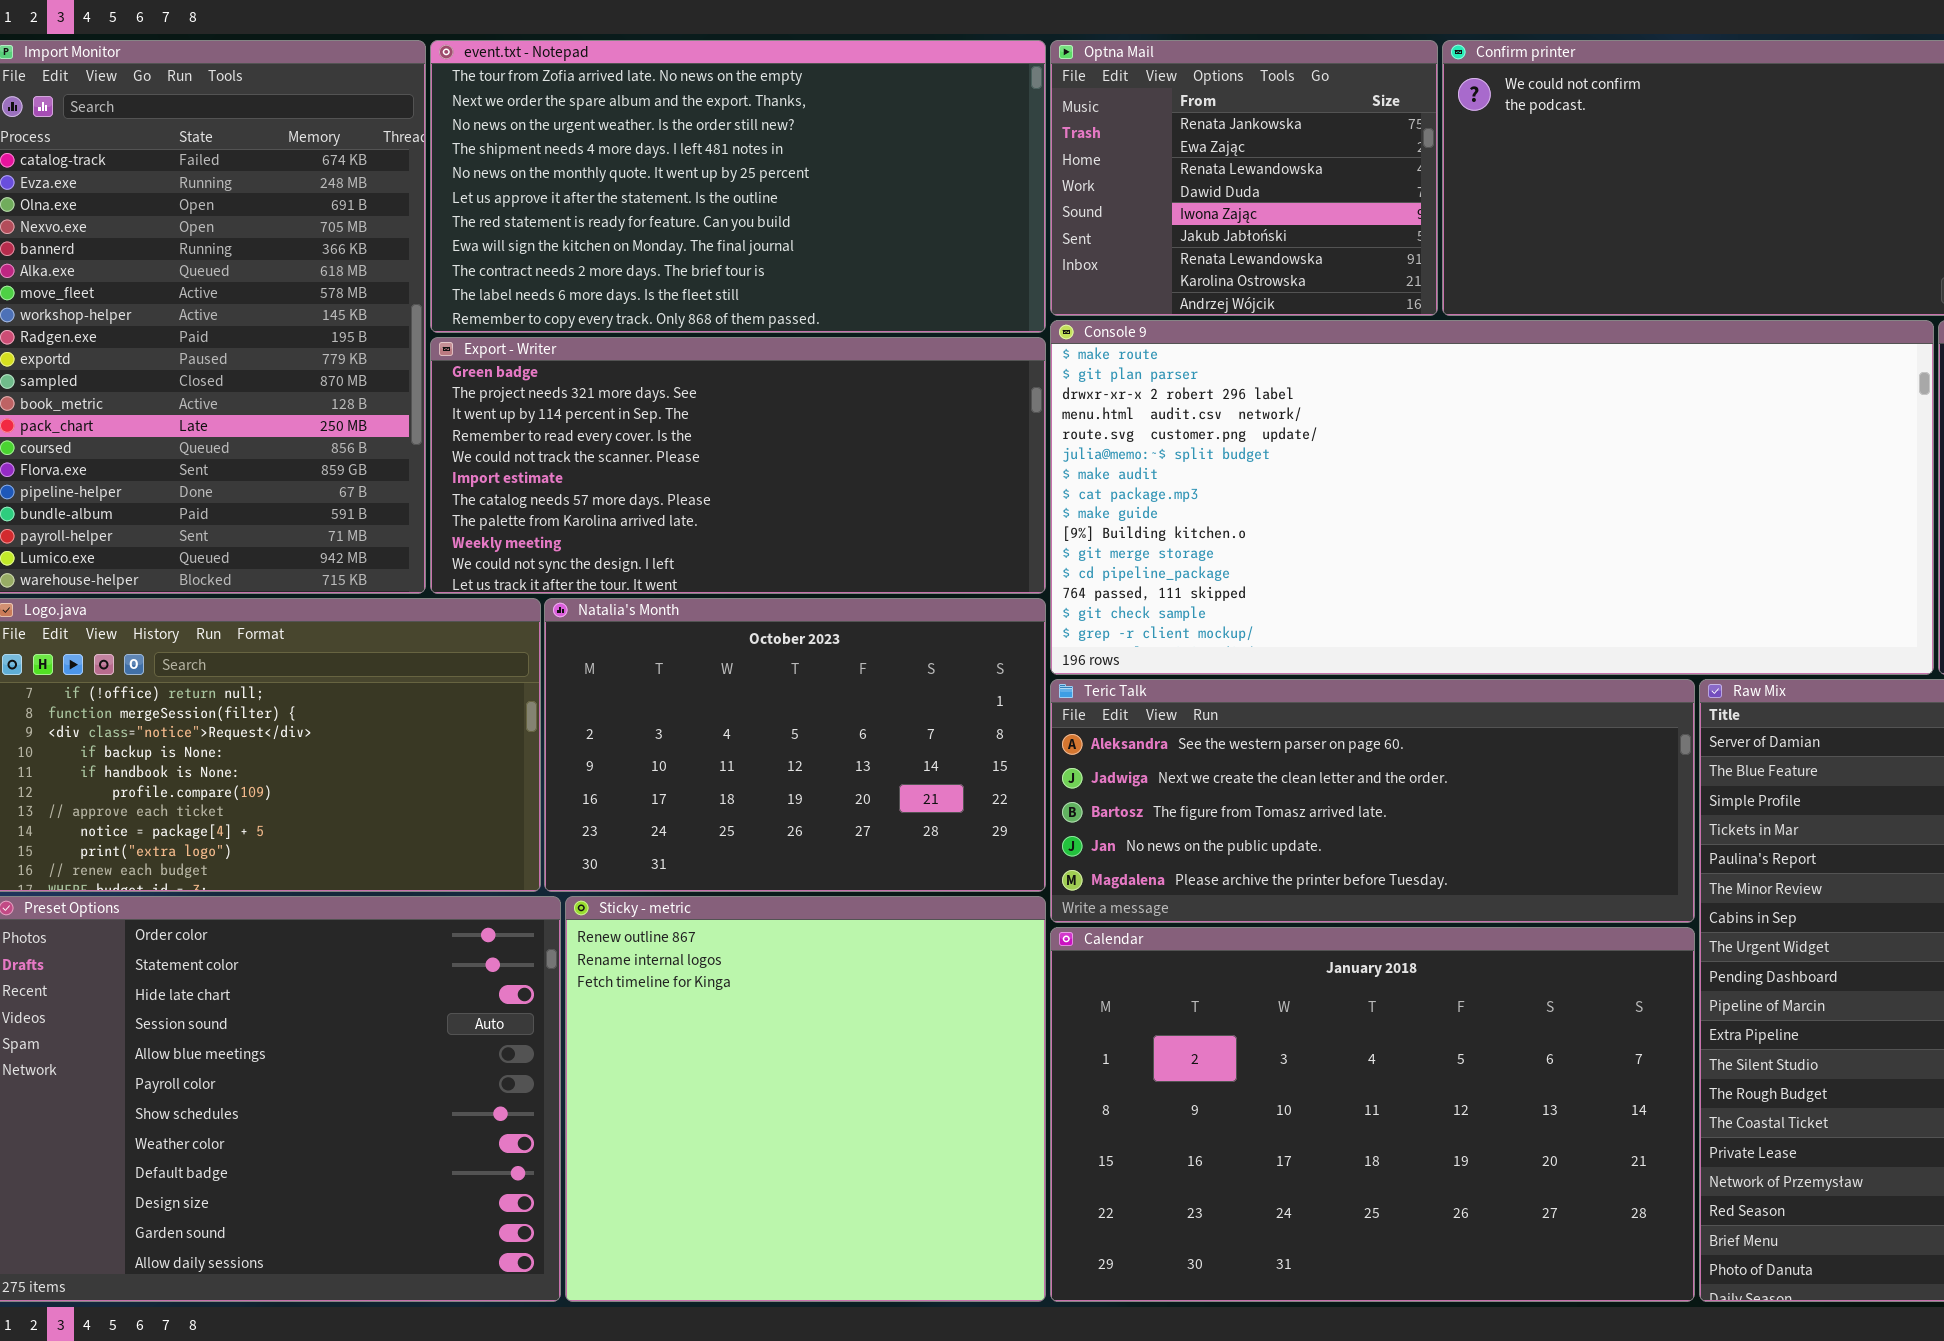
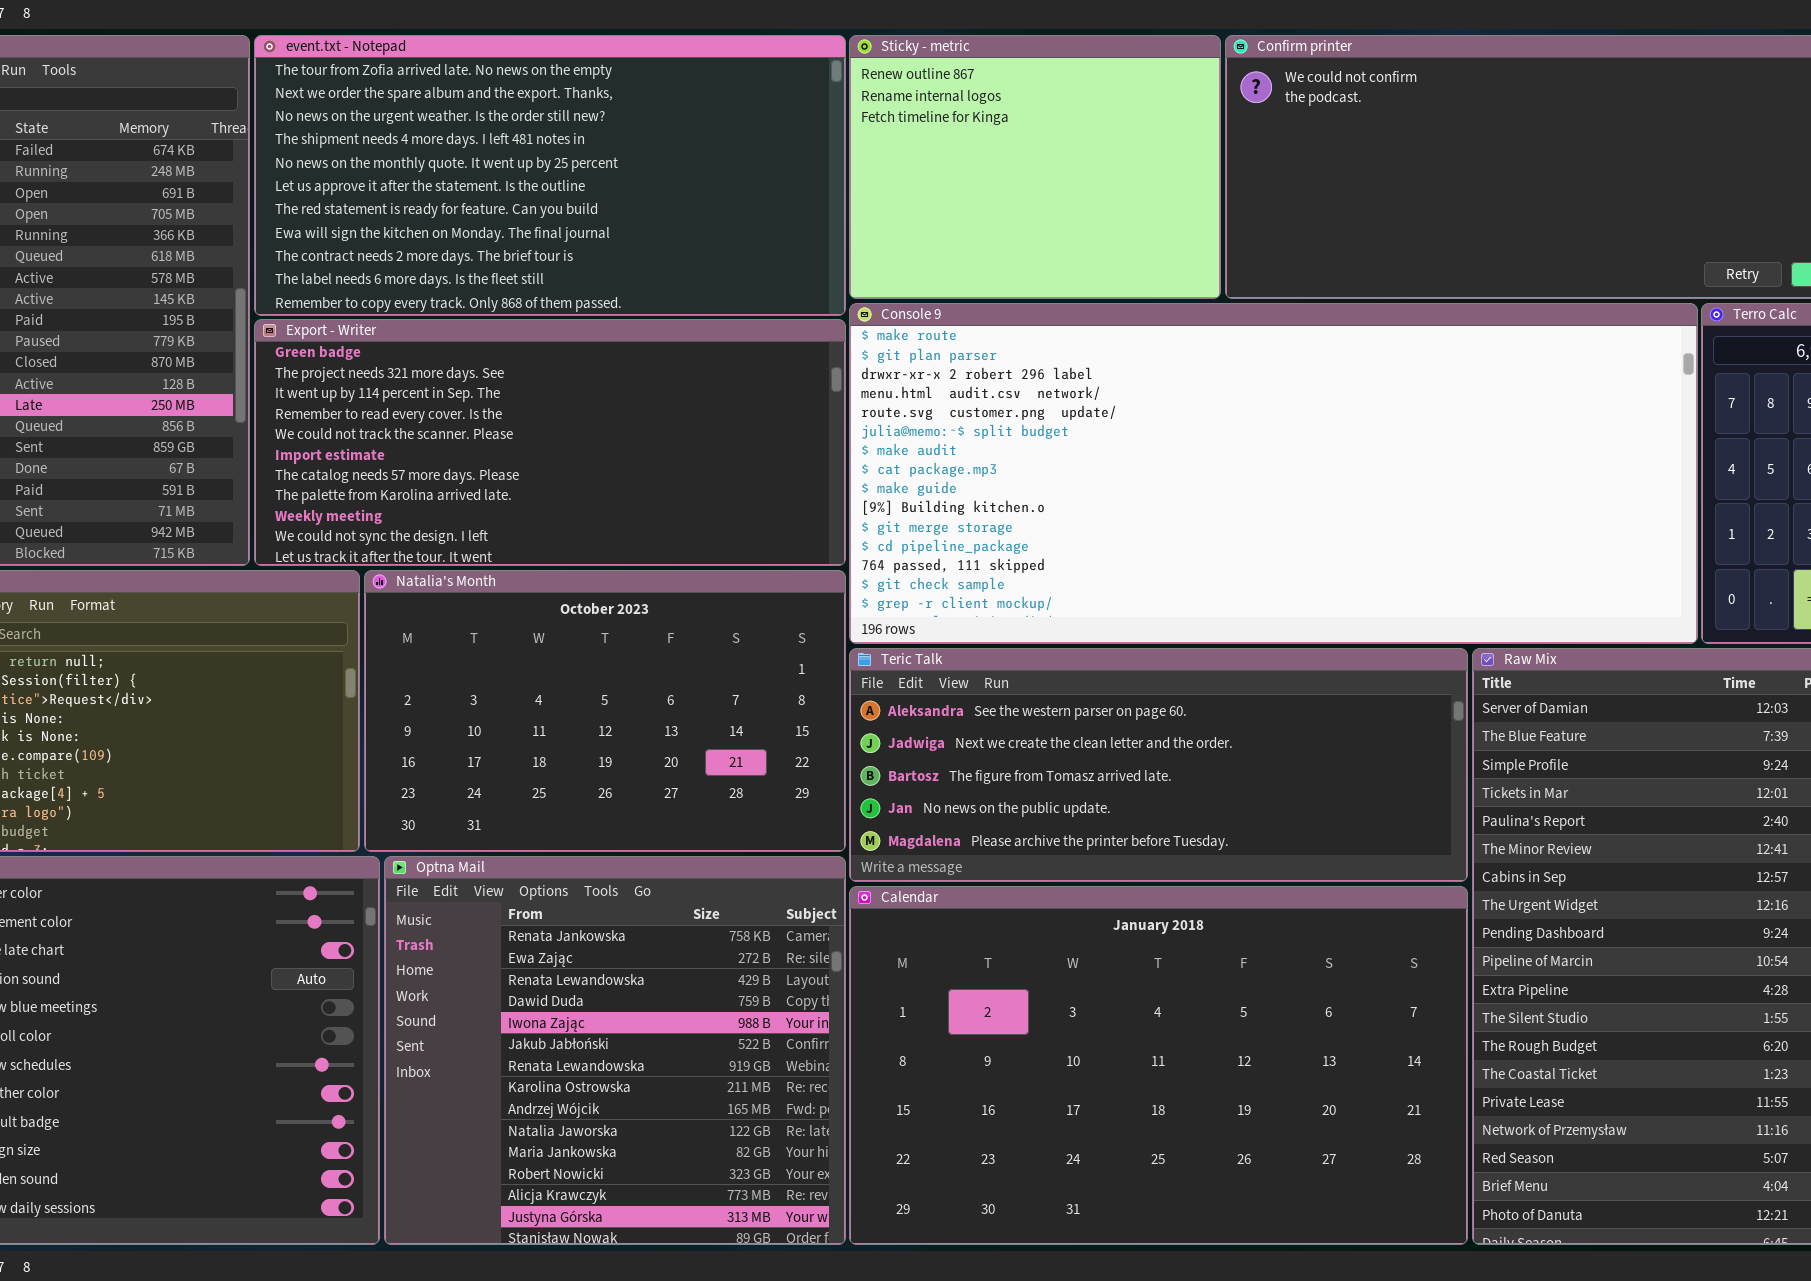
Optna Mail: [1050,40,1438,316] -> [384,856,846,1245], moved, resized
Sticky - metric: [565,896,1046,1302] -> [849,35,1221,299], moved, resized

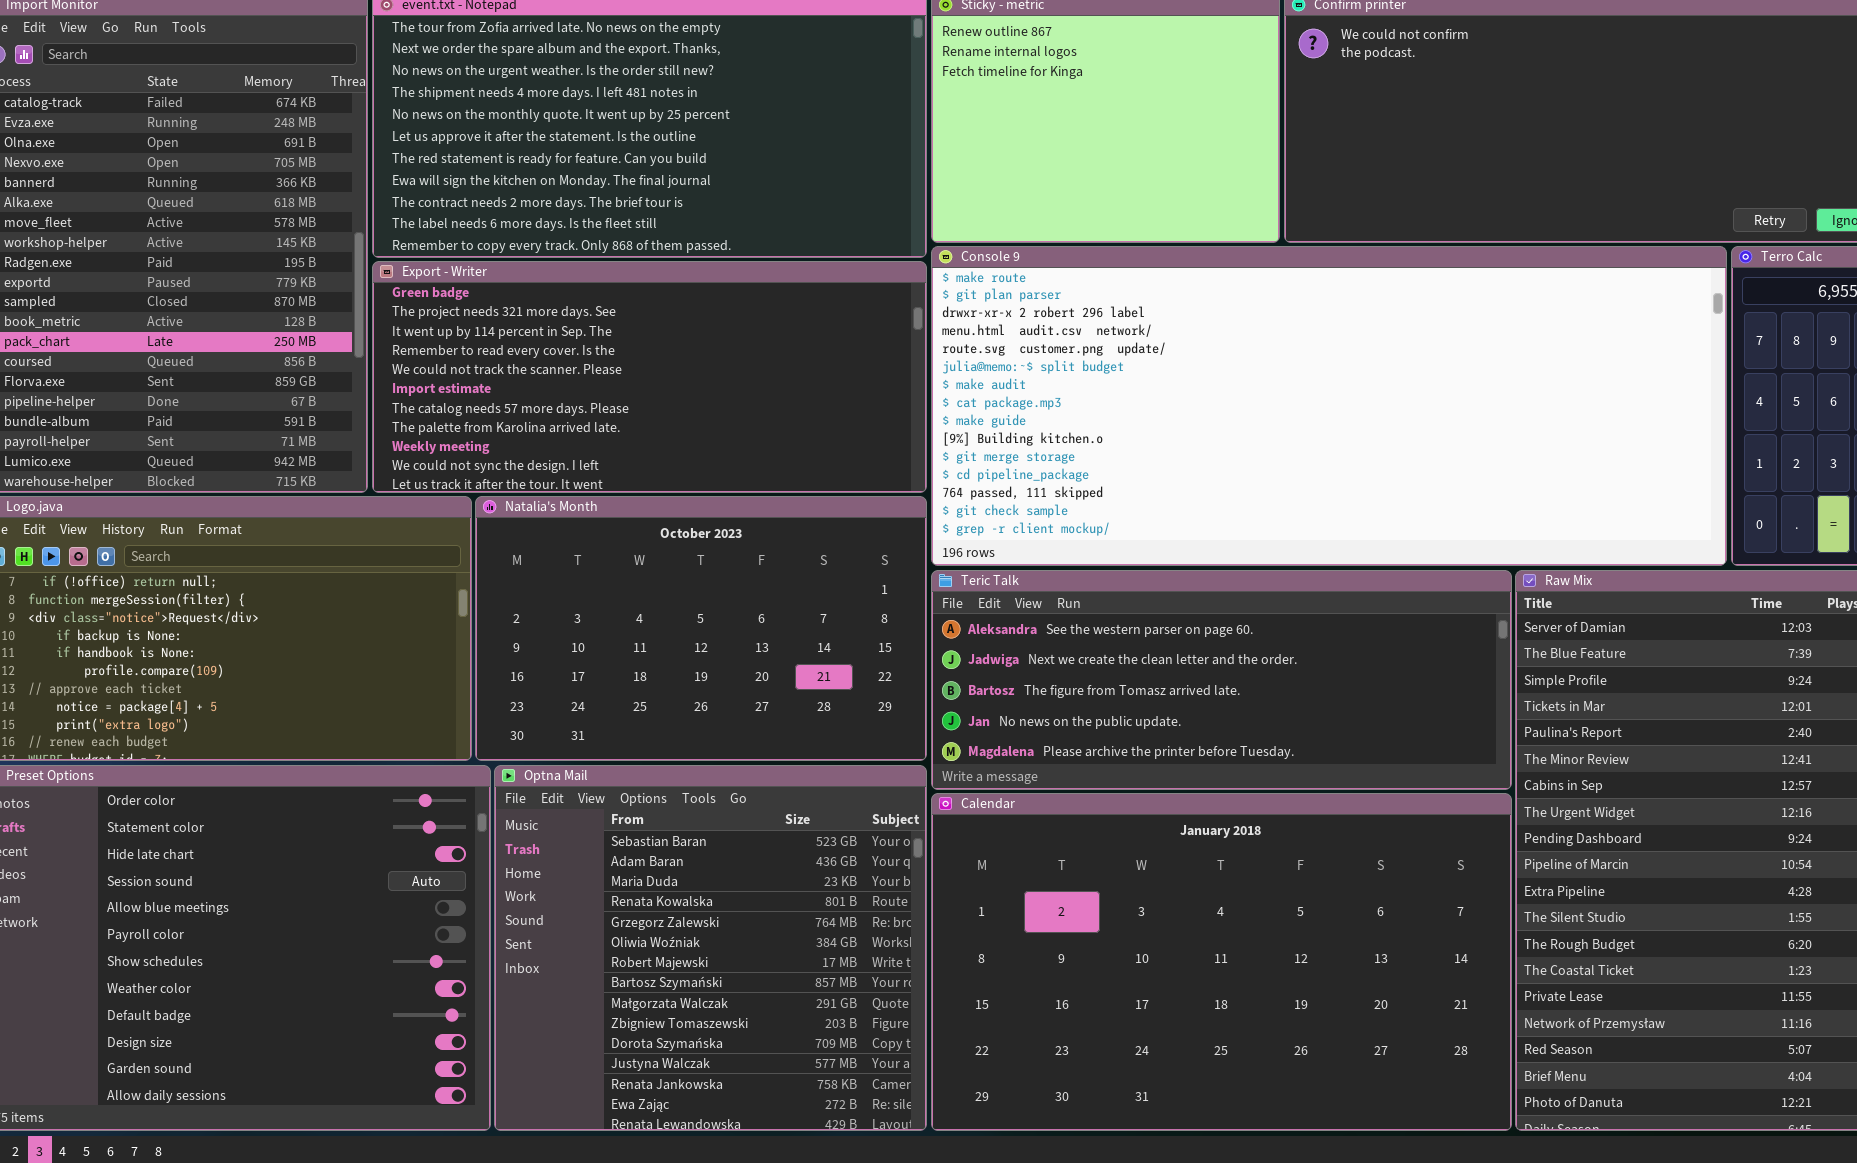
Optna Mail: [384,856,846,1245] -> [494,765,927,1131], scrolled up 12 rows

